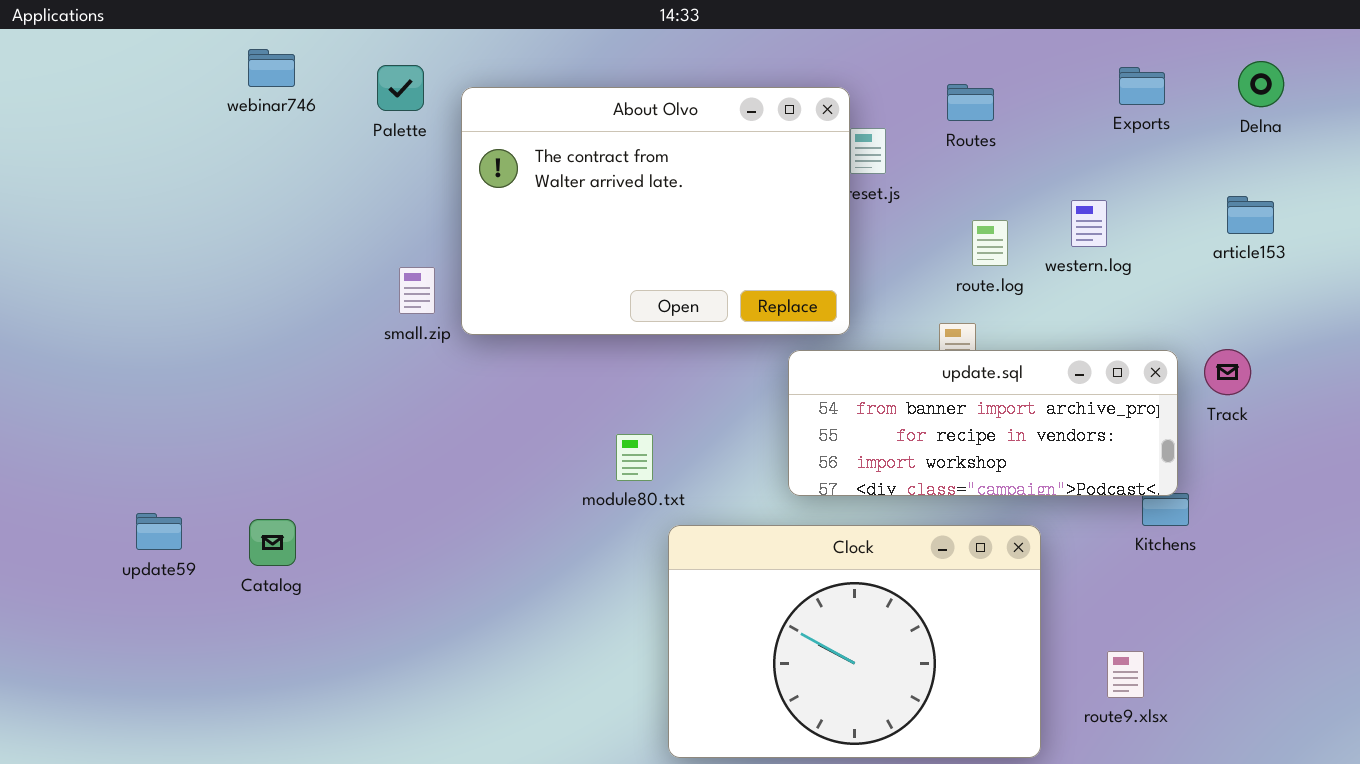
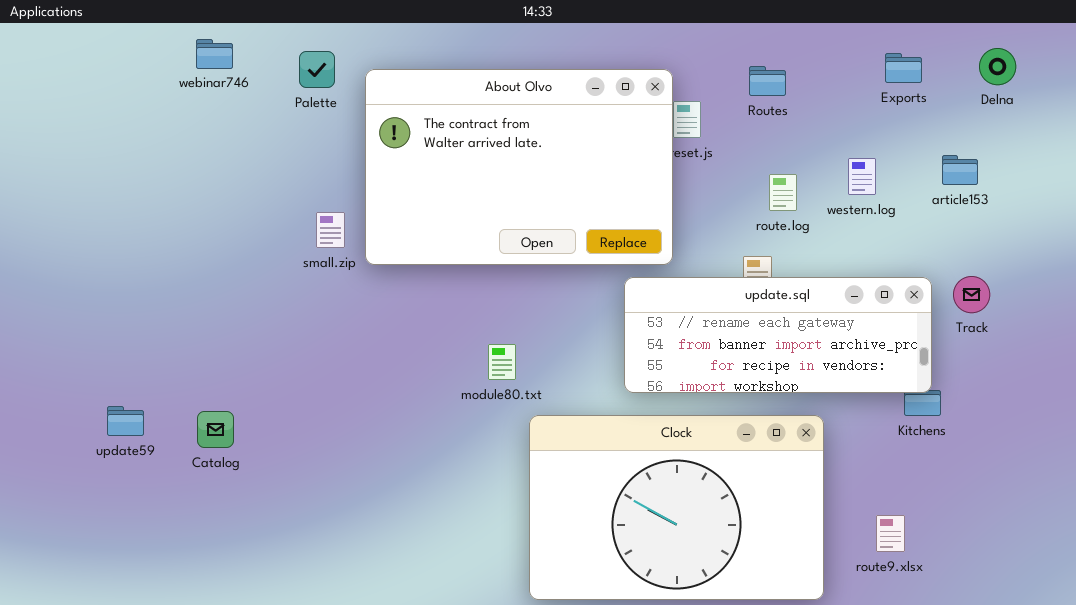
article153: [1227,196,1274,234] -> [942,155,978,185], moved
update.sql: [788,350,1178,496] -> [624,277,932,393], scrolled up 1 row

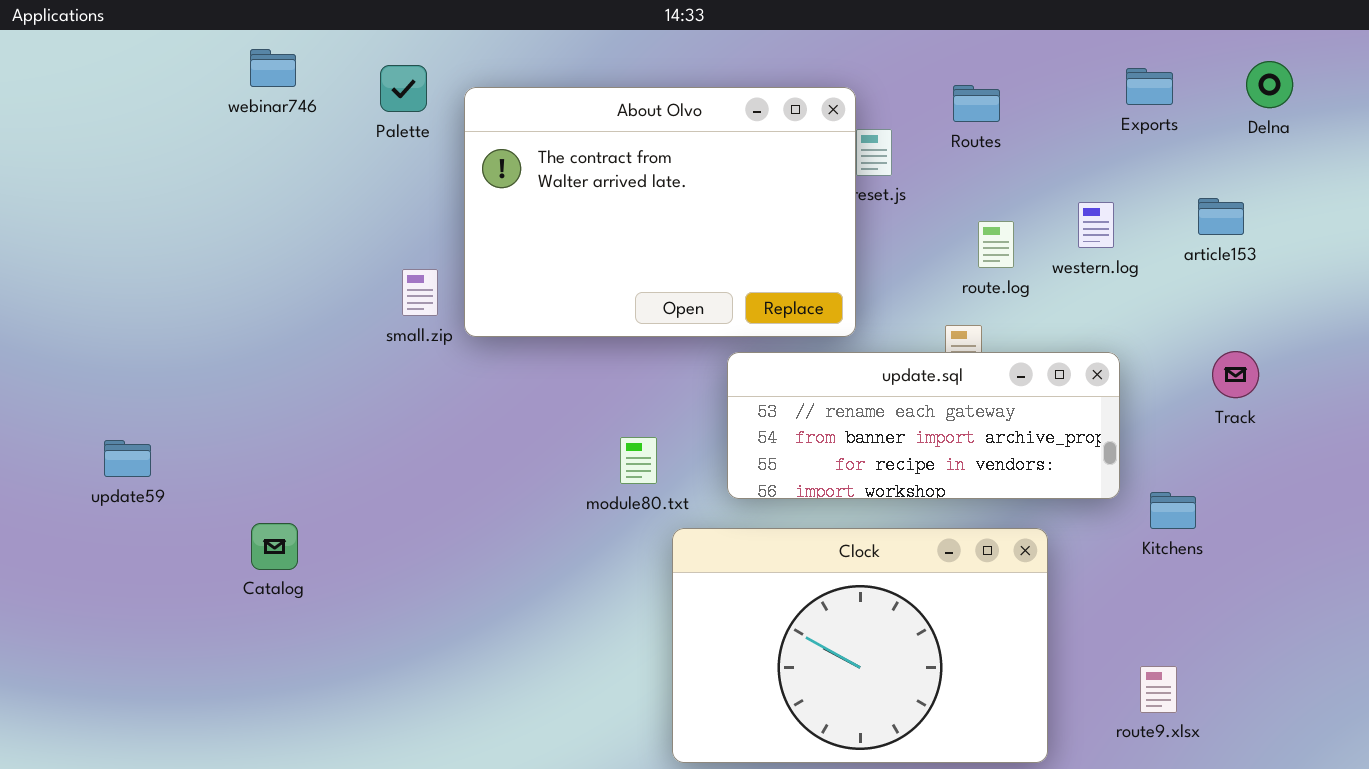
update.sql: [624,277,932,393] -> [727,352,1120,499], moved
update59: [107,406,144,436] -> [104,440,151,477], moved
route9.xlsx: [876,515,905,552] -> [1140,666,1177,713], moved

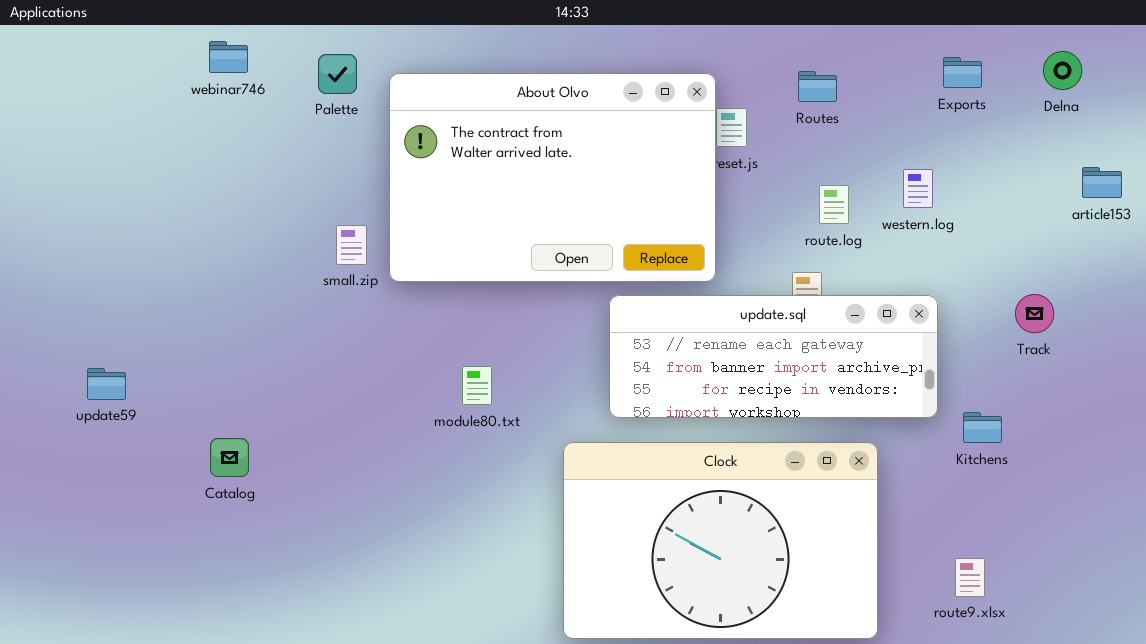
article153: [1198,198,1244,235] -> [1082,167,1122,198], moved
module80.txt: [620,437,657,484] -> [462,366,492,405], moved

